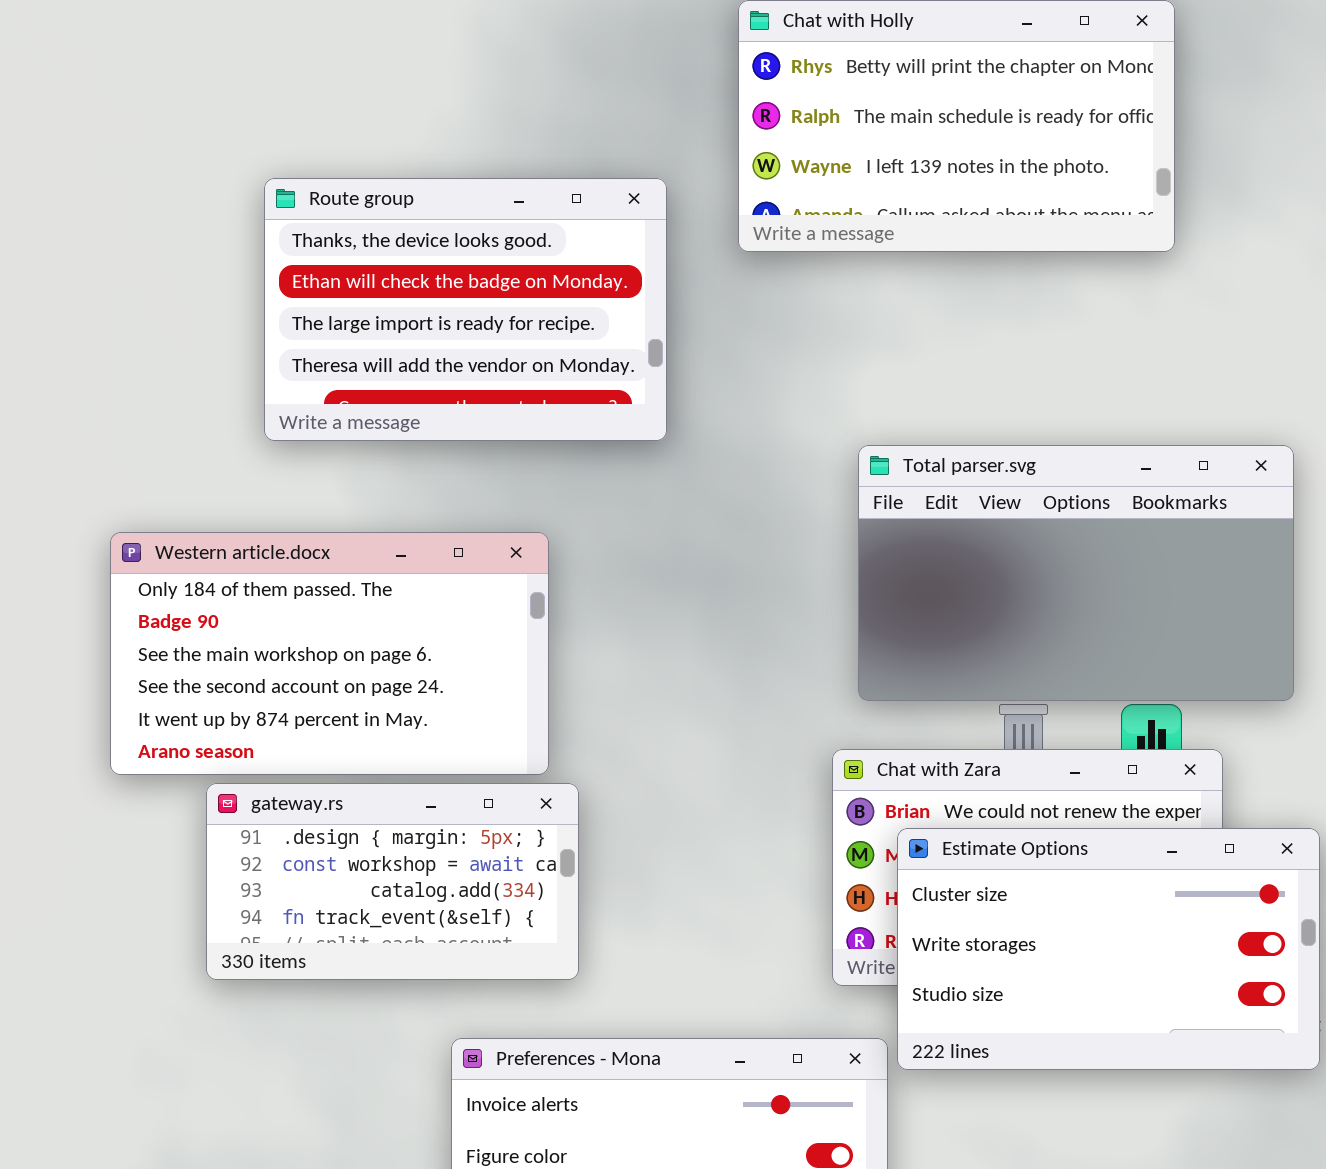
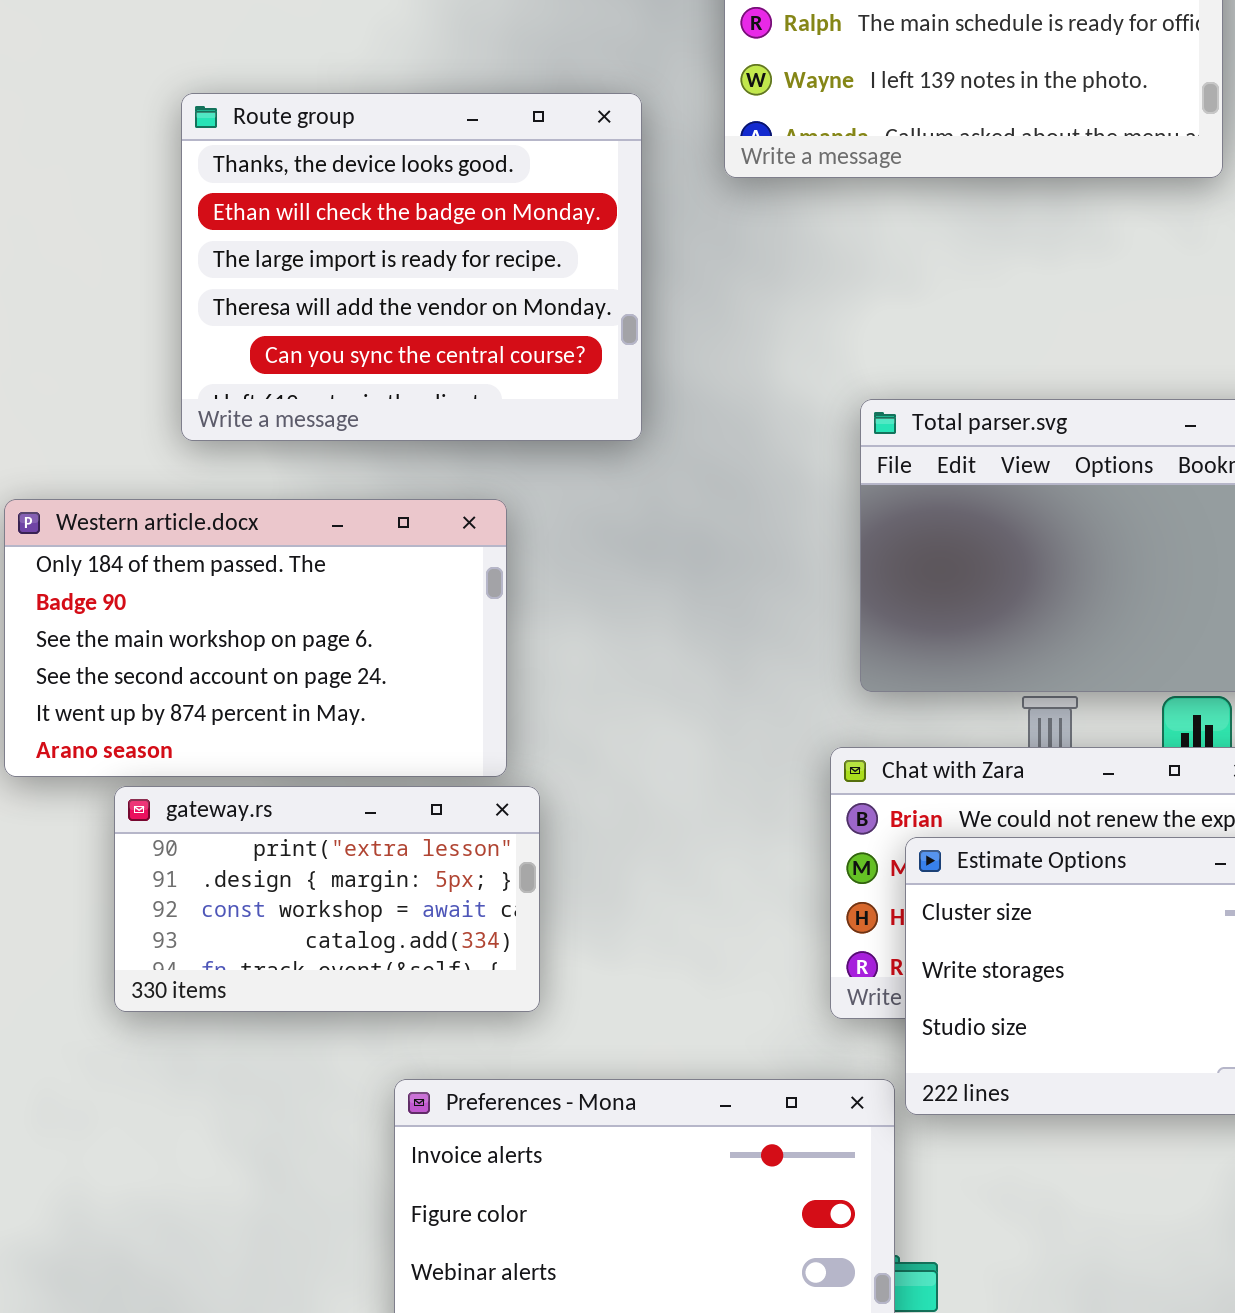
Route group: [264,178,667,441] -> [181,93,642,441], resized
gateway.rs: [206,783,579,980] -> [114,786,540,1012], scrolled up 1 row

